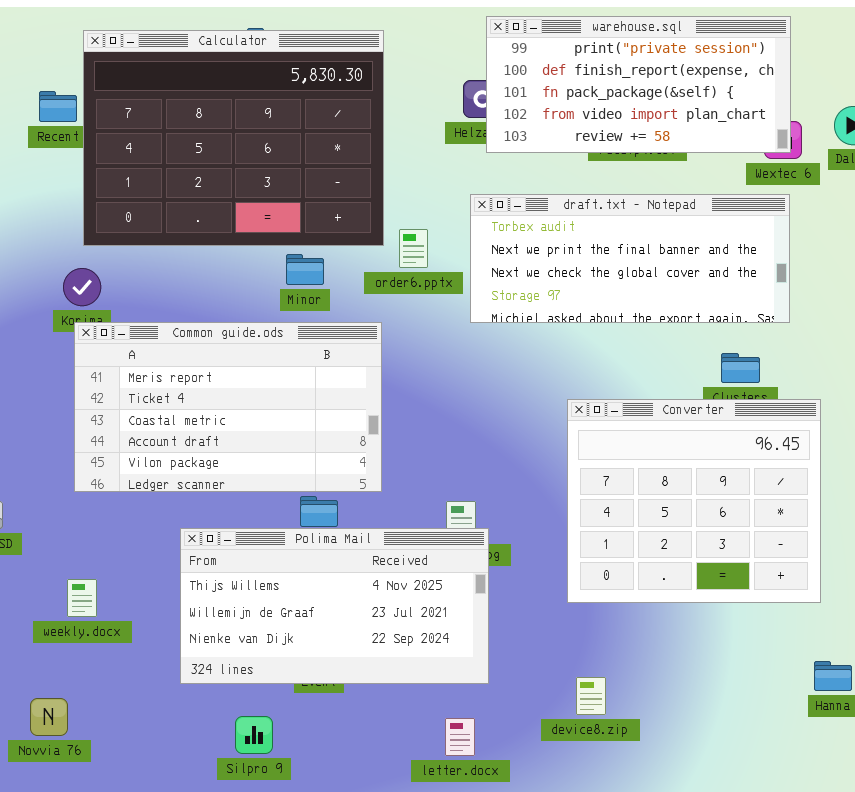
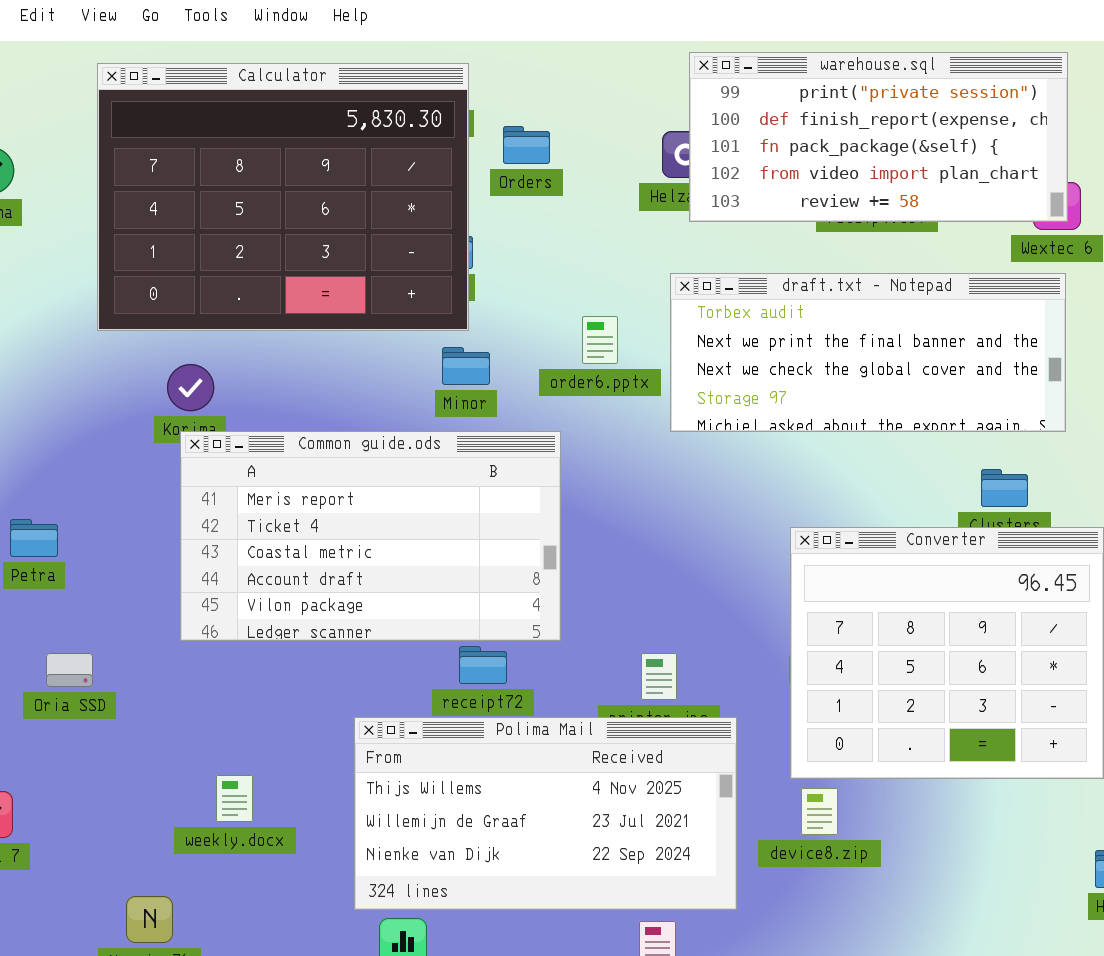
Calculator: [83,30,384,246] -> [97,63,469,331], moved
Polima Mail: [180,528,489,684] -> [354,717,737,910], moved
weekly.docx: [67,579,97,617] -> [216,775,253,822], moved
device8.zip: [576,677,606,715] -> [801,788,838,835], moved

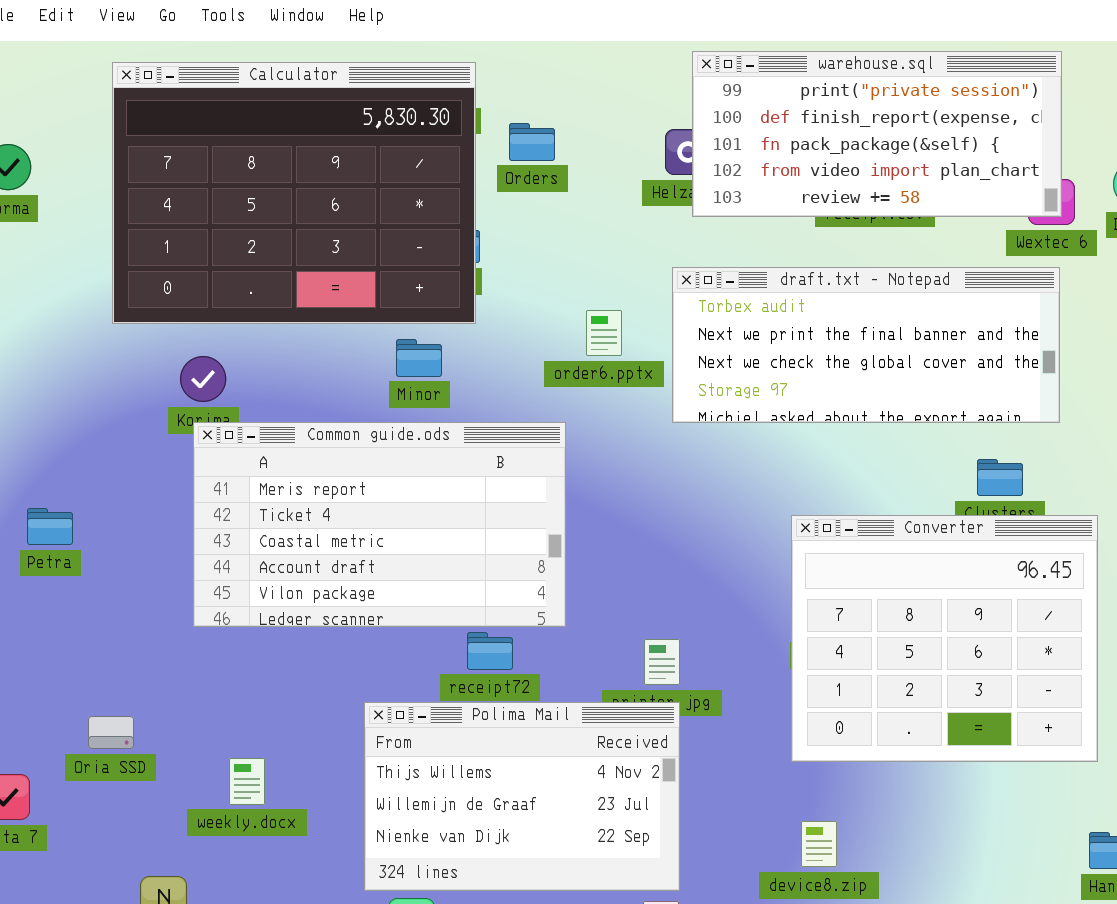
Minor: [442,347,490,385] -> [396,339,442,377], moved
Oria SSD: [46,653,93,687] -> [88,716,134,749], moved
Polima Mail: [354,717,737,910] -> [364,702,680,891], resized
device8.zip: [801,788,838,835] -> [801,821,837,867], moved

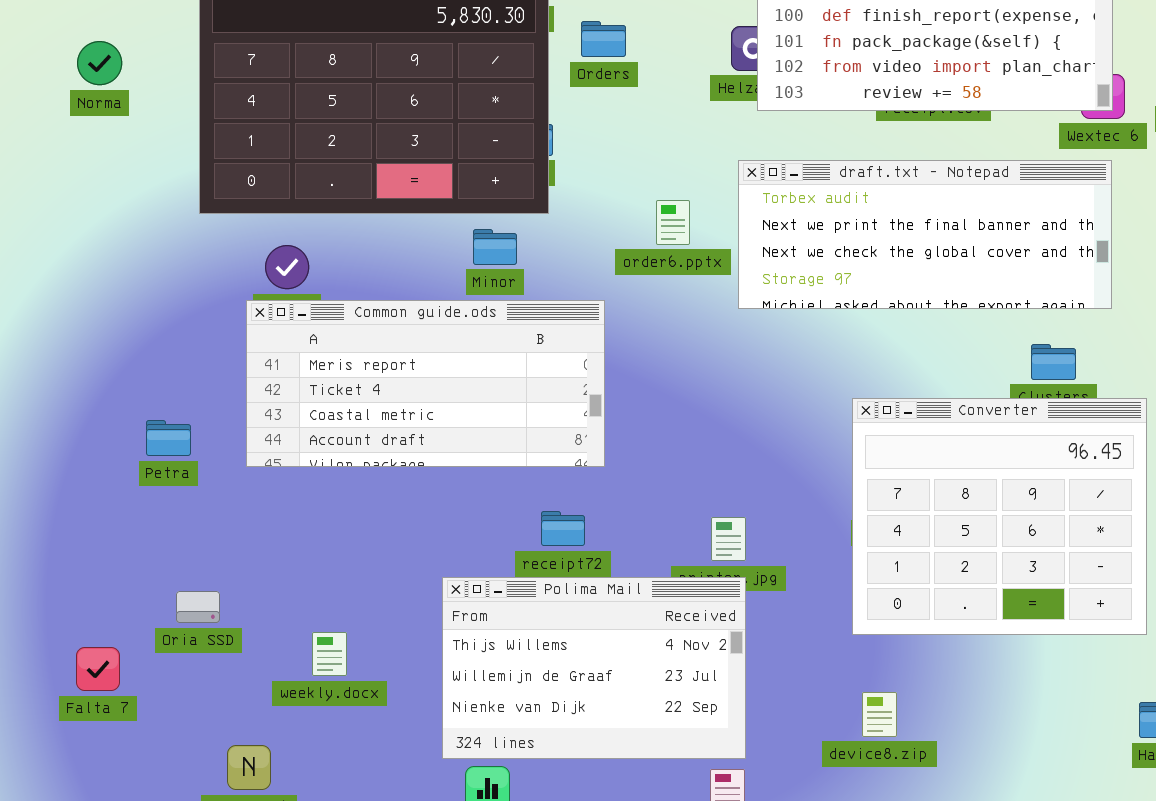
Common guide.ods: [193,422,566,627] -> [246,300,605,467], moved, resized
Petra: [27,508,73,545] -> [146,420,191,456], moved

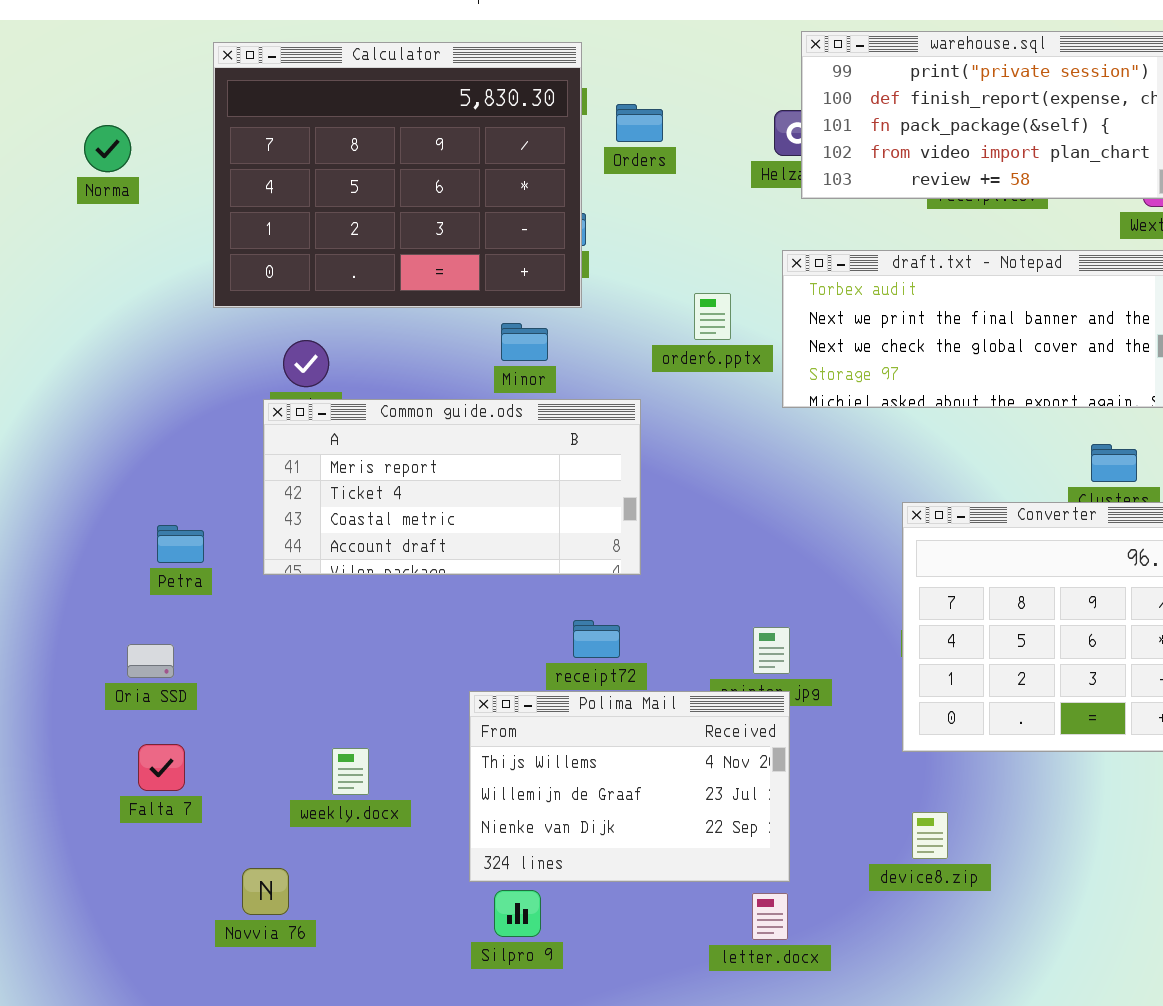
Oria SSD: [176,591,220,623] -> [127,644,174,678], moved
Falta 7: [76,647,120,691] -> [138,744,185,791], moved

